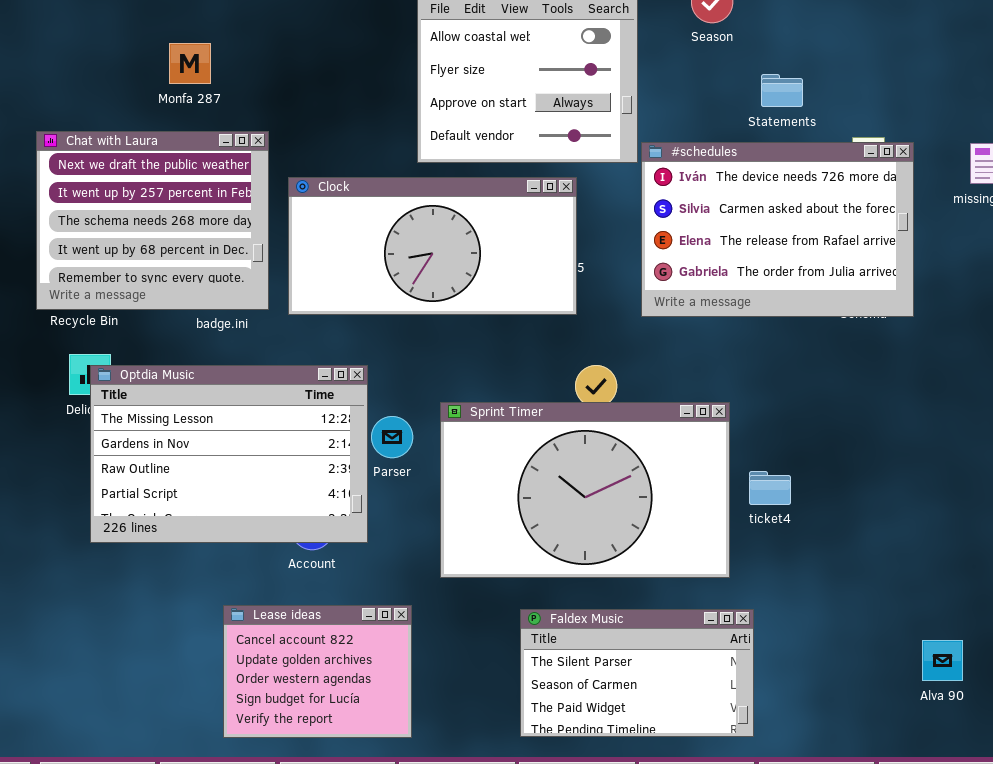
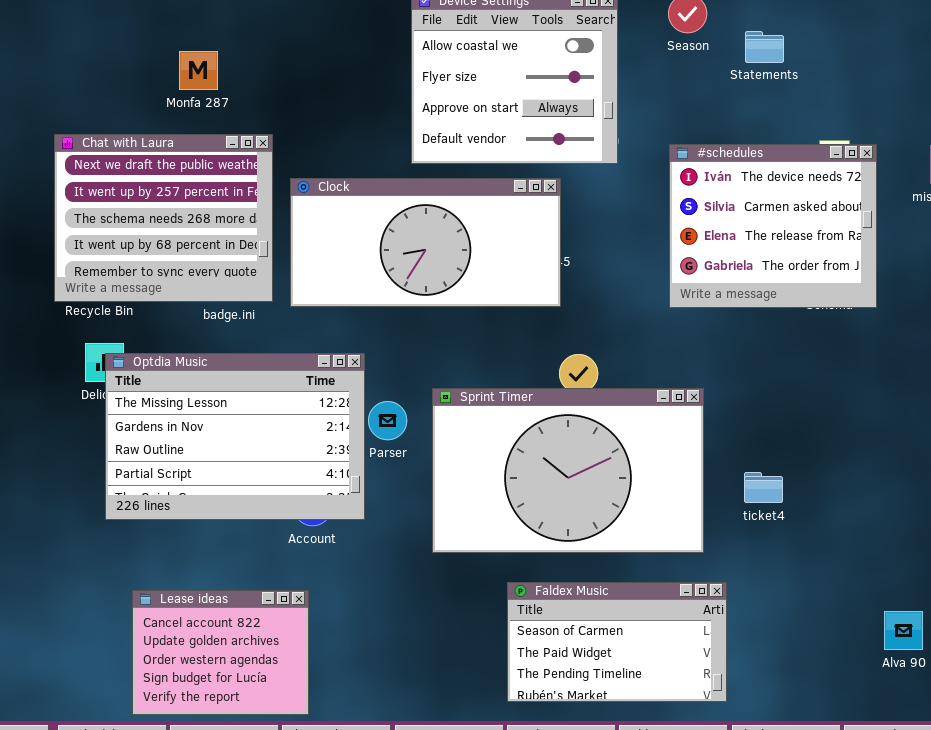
Statements: [761,74,803,107] -> [745,31,784,63], moved
#schedules: [641,142,914,317] -> [669,144,877,308], resized
ticket4: [749,471,791,505] -> [744,472,783,503], moved
Lease ideas: [223,605,412,738] -> [132,590,309,715], moved
Faldex Music: [520,609,754,737] -> [507,582,727,702], scrolled down 1 row

